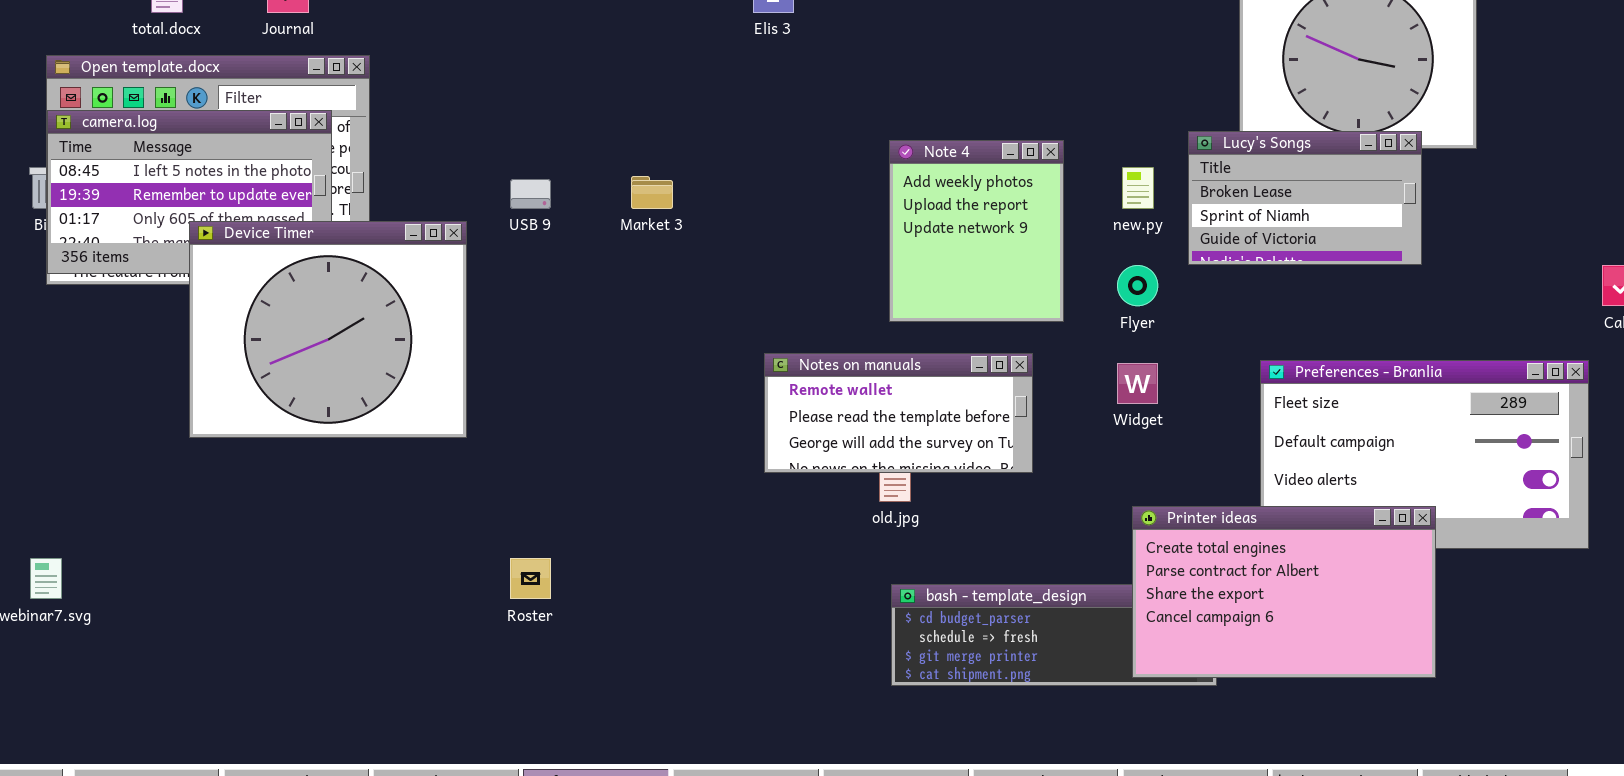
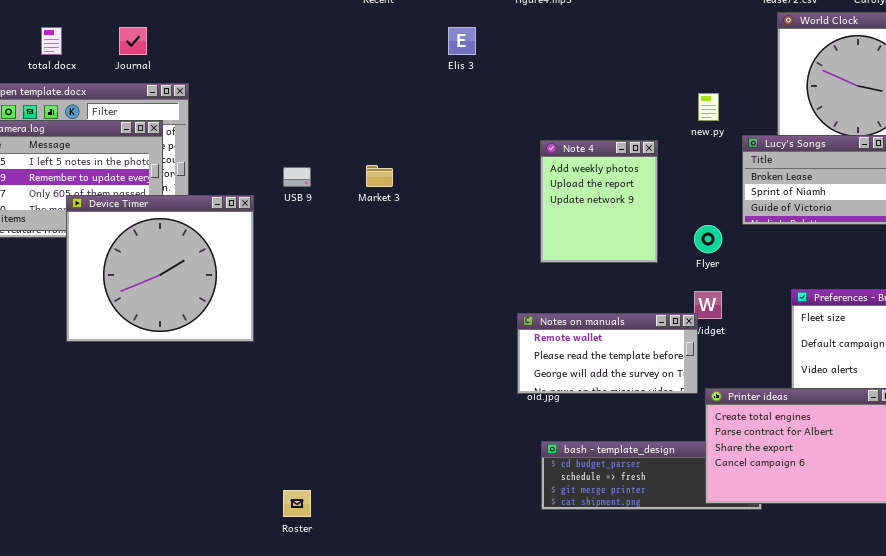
new.py: [1122,167,1154,209] -> [698,93,719,121], moved
Notes on manuals: [764,353,1033,473] -> [517,313,698,394], moved
Roster: [510,558,551,599] -> [283,490,311,517], moved

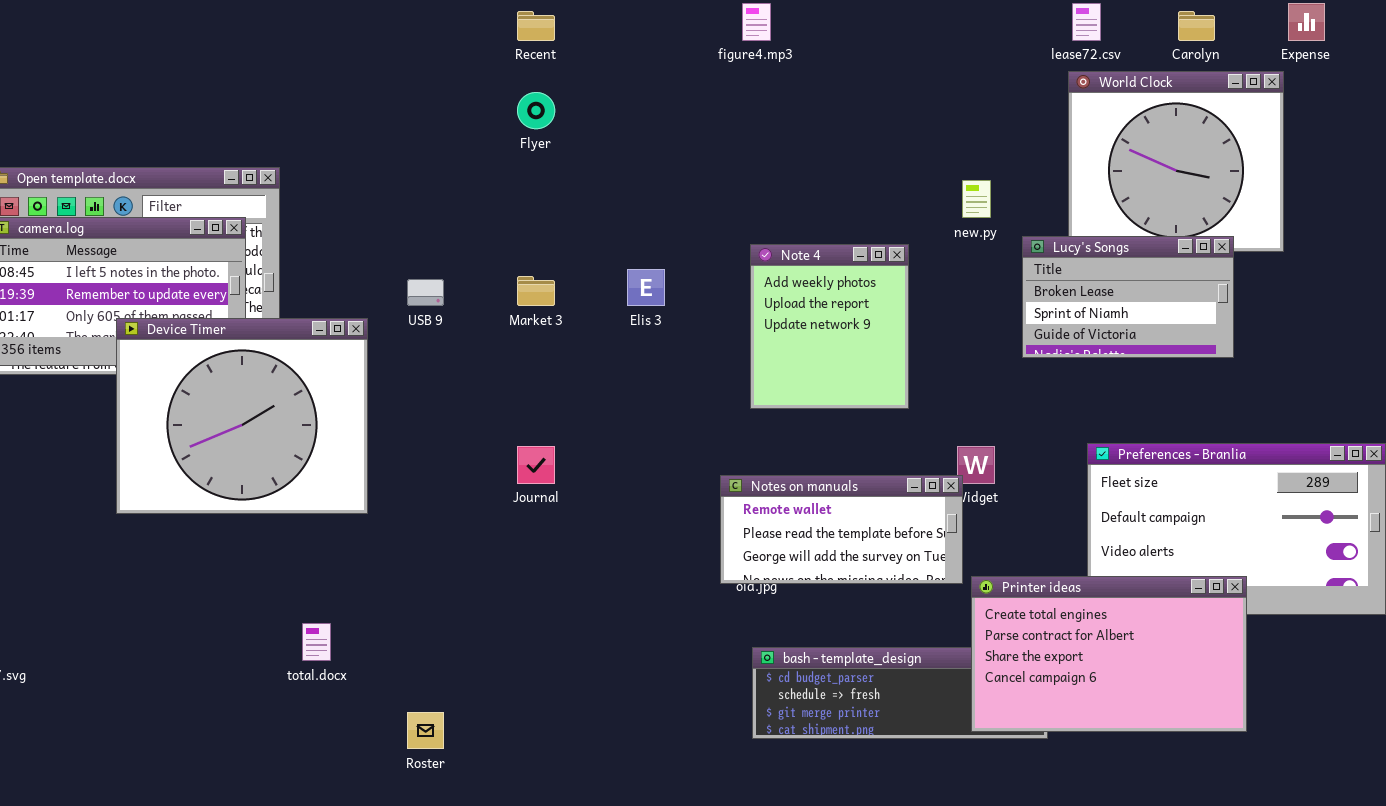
total.docx: [41,27,62,55] -> [302,623,331,661], moved
Journal: [119,27,147,55] -> [517,446,555,484], moved
Elis 3: [448,27,476,55] -> [627,269,665,306], moved
Flyer: [694,225,722,253] -> [517,92,555,129], moved

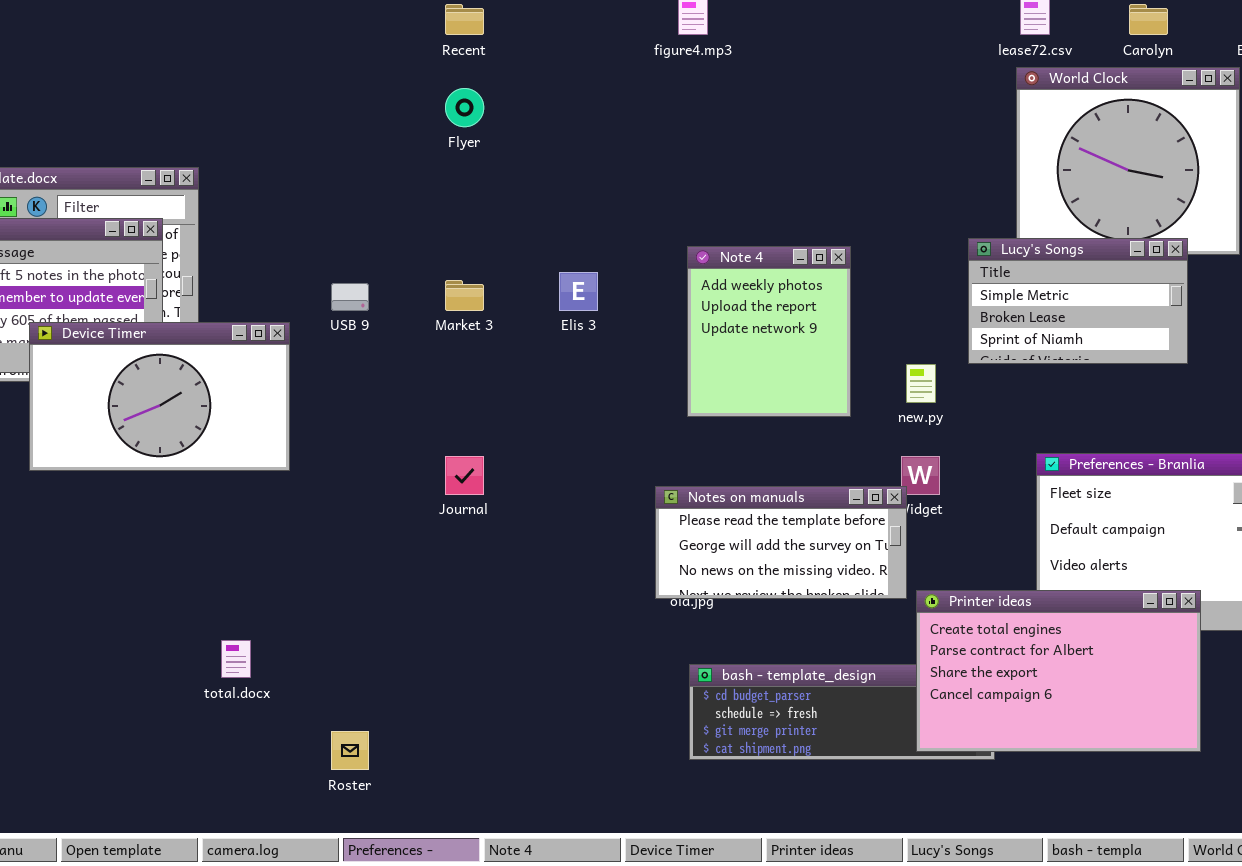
new.py: [962,180,991,218] -> [906,364,936,403], moved
Lucy's Songs: [1022,236,1234,358] -> [968,238,1188,364], scrolled up 1 row
Device Timer: [116,318,368,514] -> [29,322,290,471], resized
Notes on manuals: [720,475,963,584] -> [655,486,907,599], scrolled down 1 row

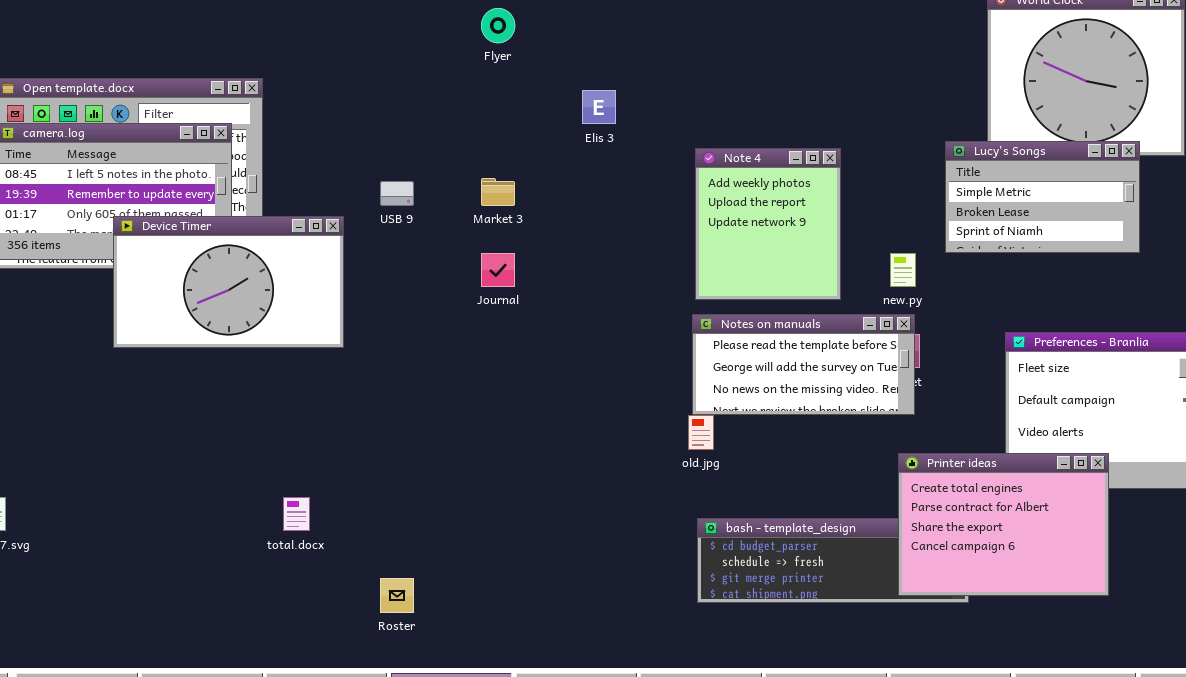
Elis 3: [559,272,598,311] -> [582,90,616,124], moved
Journal: [445,456,484,495] -> [481,253,515,287], moved
Notes on manuals: [655,486,907,599] -> [692,314,915,415], moved
Printer ideas: [916,590,1201,752] -> [898,453,1109,596], resized

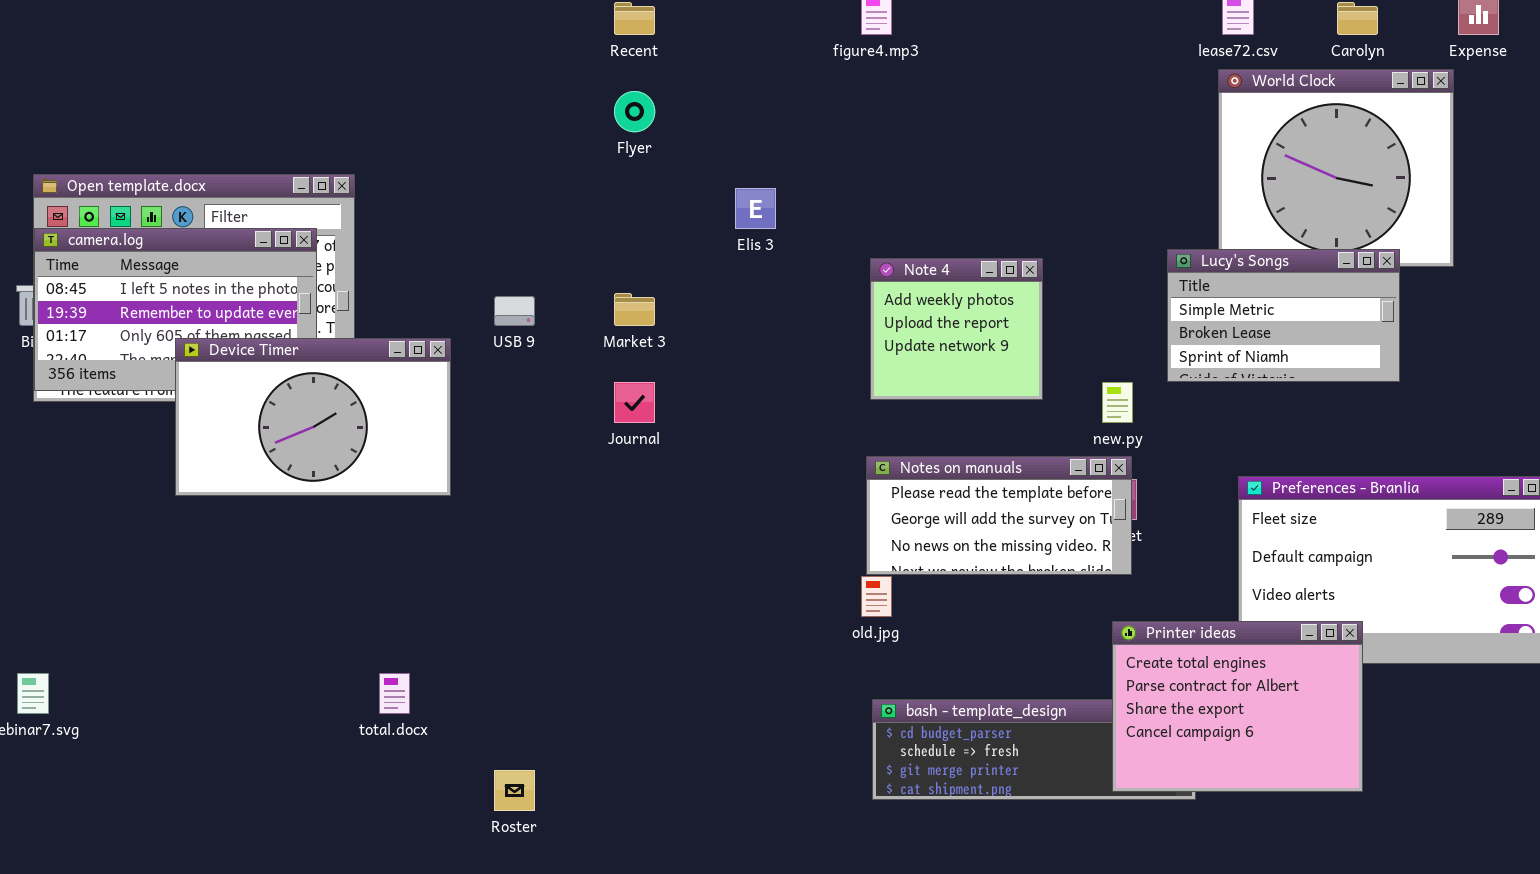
Note 4: [695,148,841,300] -> [870,258,1043,400], resized

